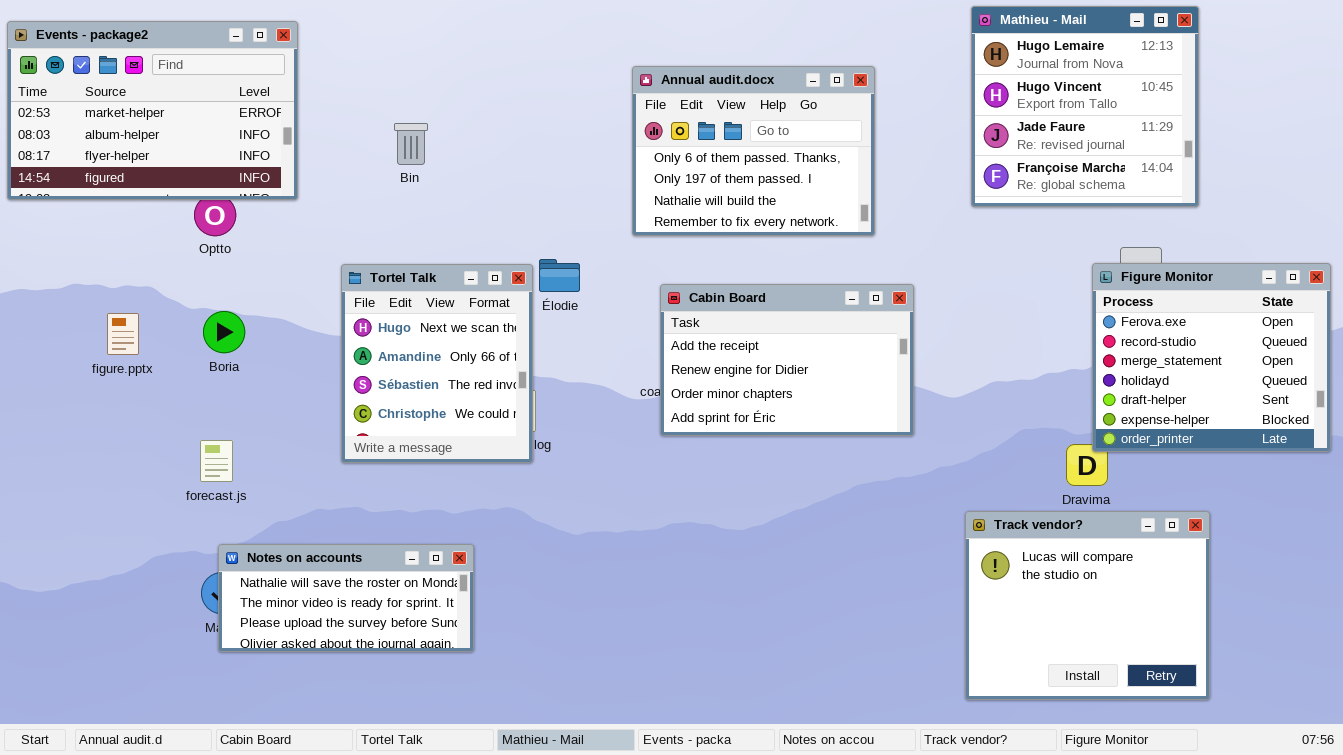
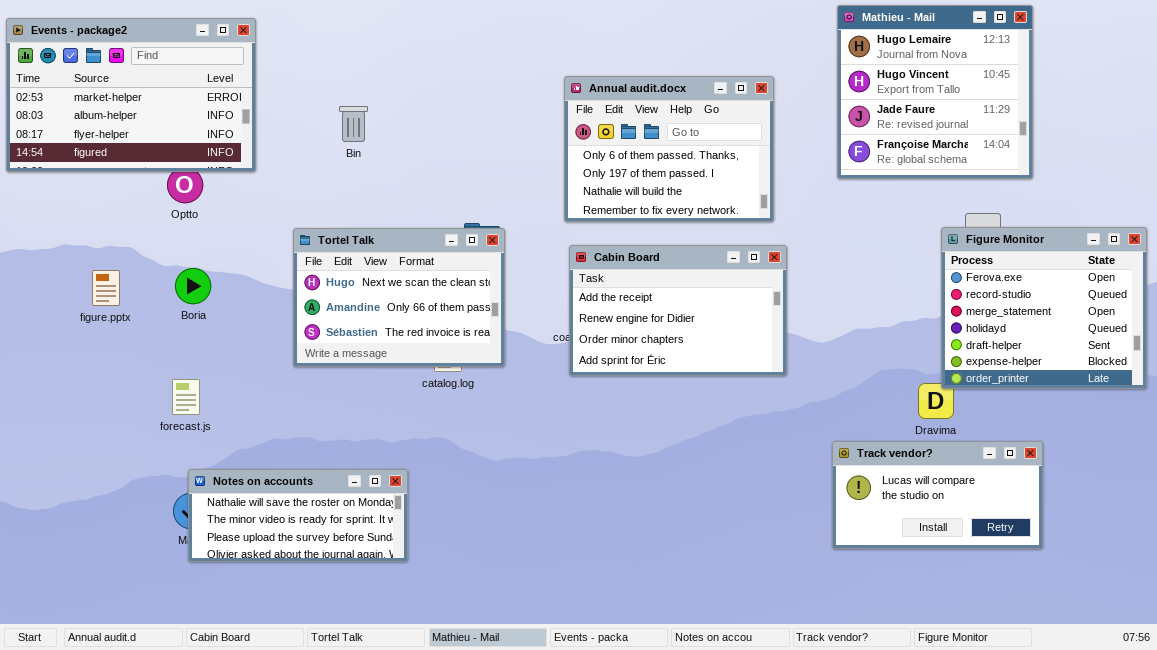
Annual audit.docx: [632,66,875,236] -> [564,76,774,222], moved
Tortel Talk: [341,264,533,463] -> [293,228,505,367], resized
Track vendor?: [965,511,1210,700] -> [832,441,1043,549], resized

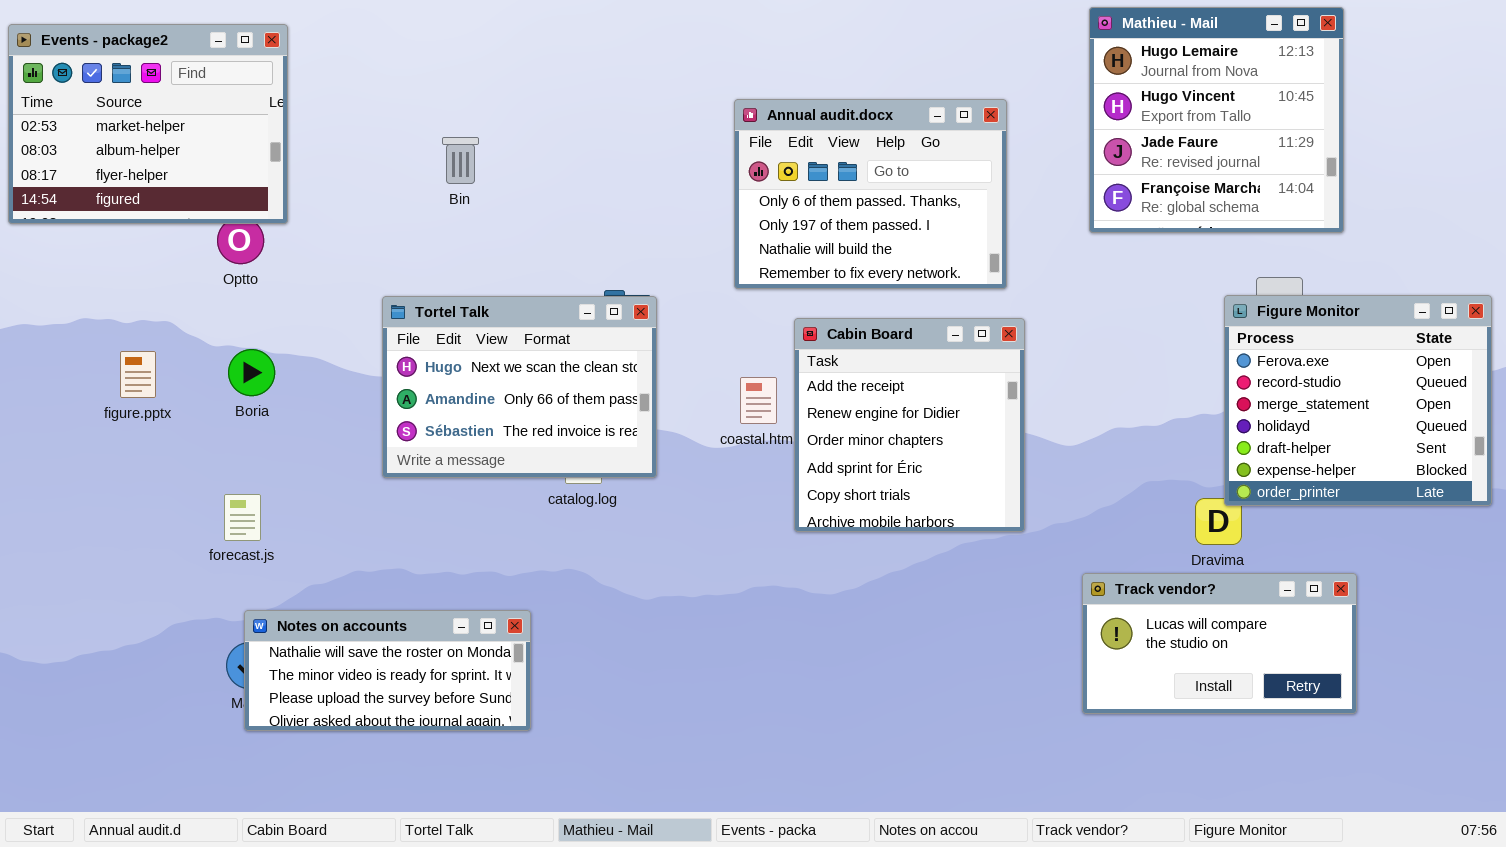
Events - package2: [6,18,256,172] -> [8,24,288,224], resized
Cabin Board: [569,245,787,376] -> [794,318,1025,532], resized

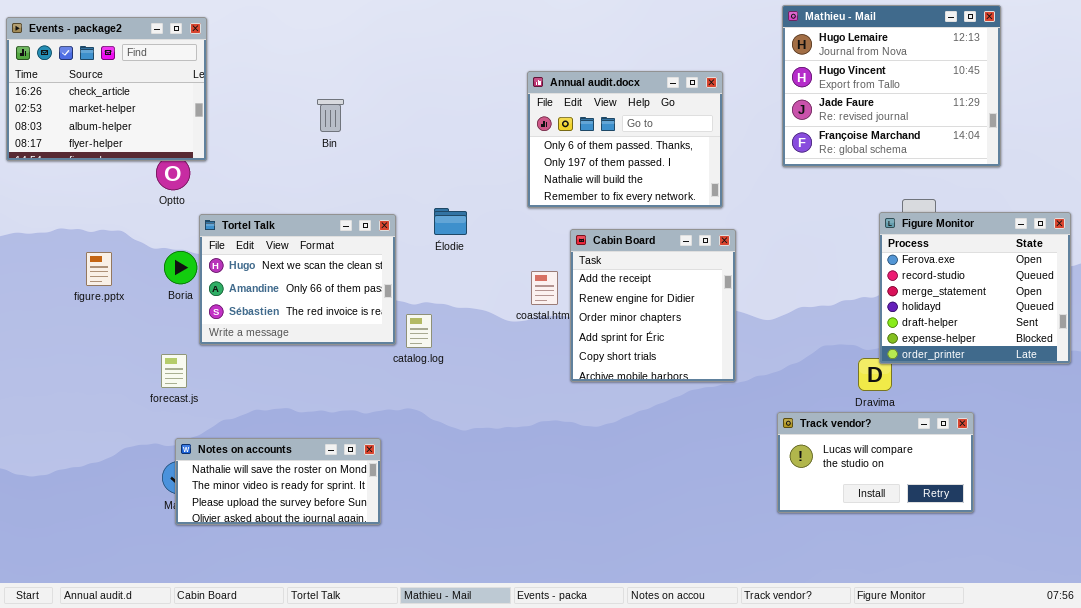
Mathieu - Mail: [1089,7,1344,233] -> [782,5,1001,167], resized
Events - package2: [8,24,288,224] -> [6,17,207,161], scrolled up 1 row
Tortel Talk: [382,296,657,478] -> [199,214,396,345], moved

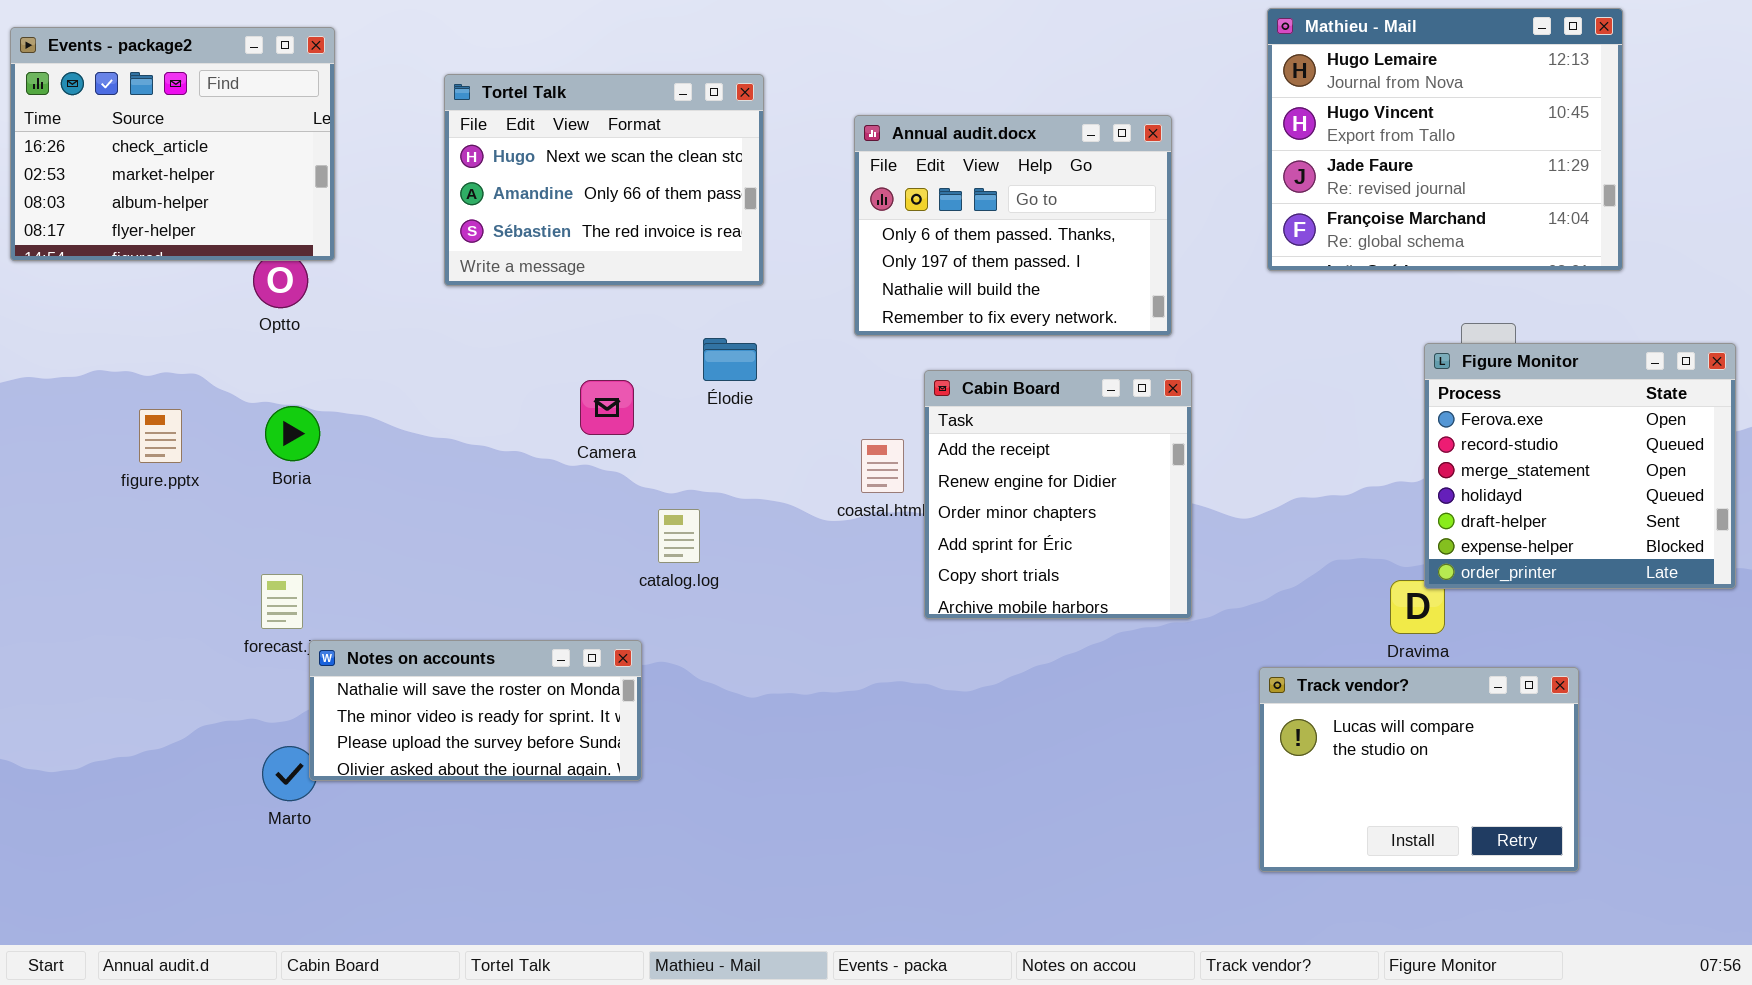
Tortel Talk: [199,214,396,345] -> [444,74,764,286], moved
Track vendor?: [777,412,974,513] -> [1259,667,1579,872], resized
Notes on accounts: [175,438,381,525] -> [309,640,642,781], moved

